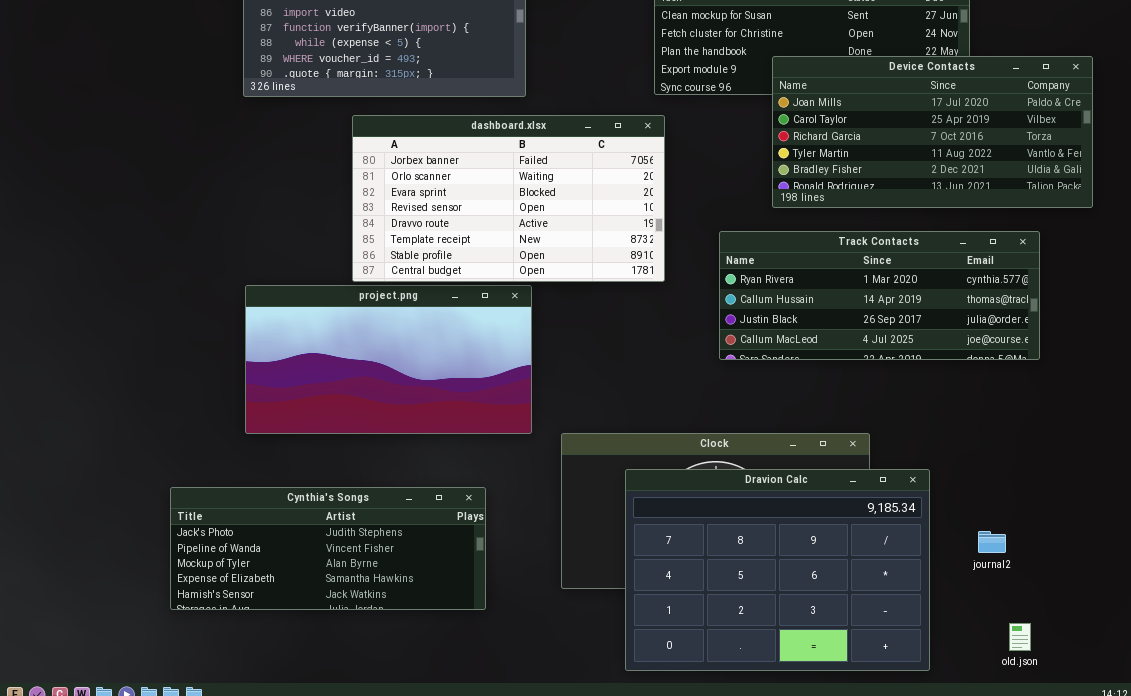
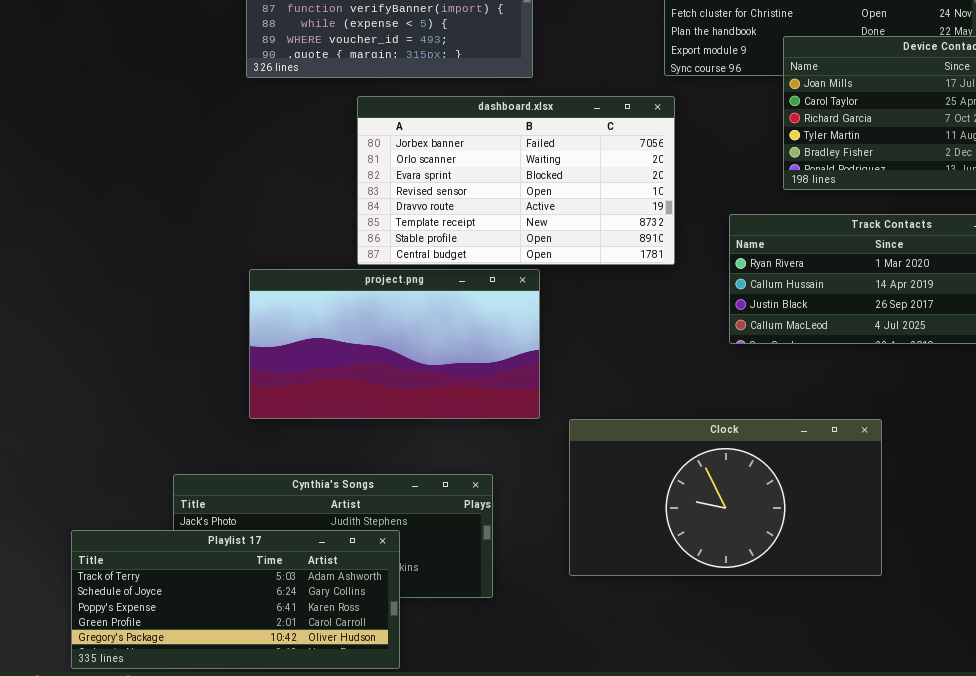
Dravion Calc: [625,469,930,671] -> none, closed
Playlist 17: none -> [71,530,400,669], opened

